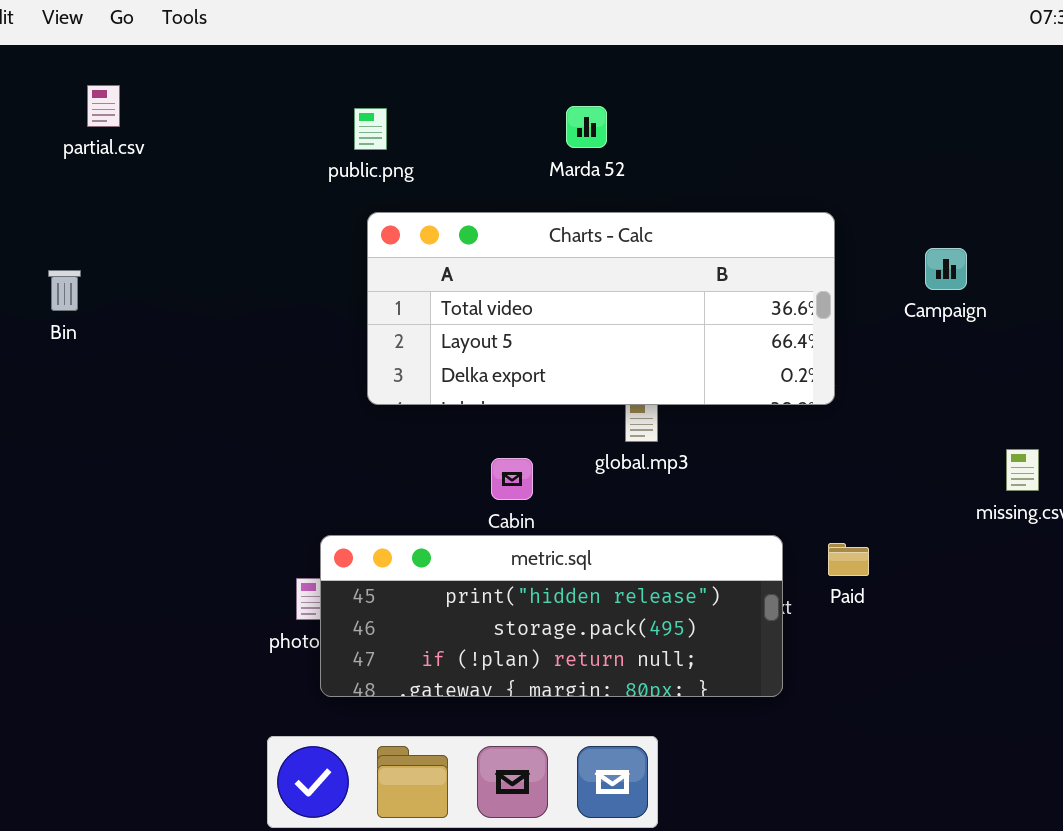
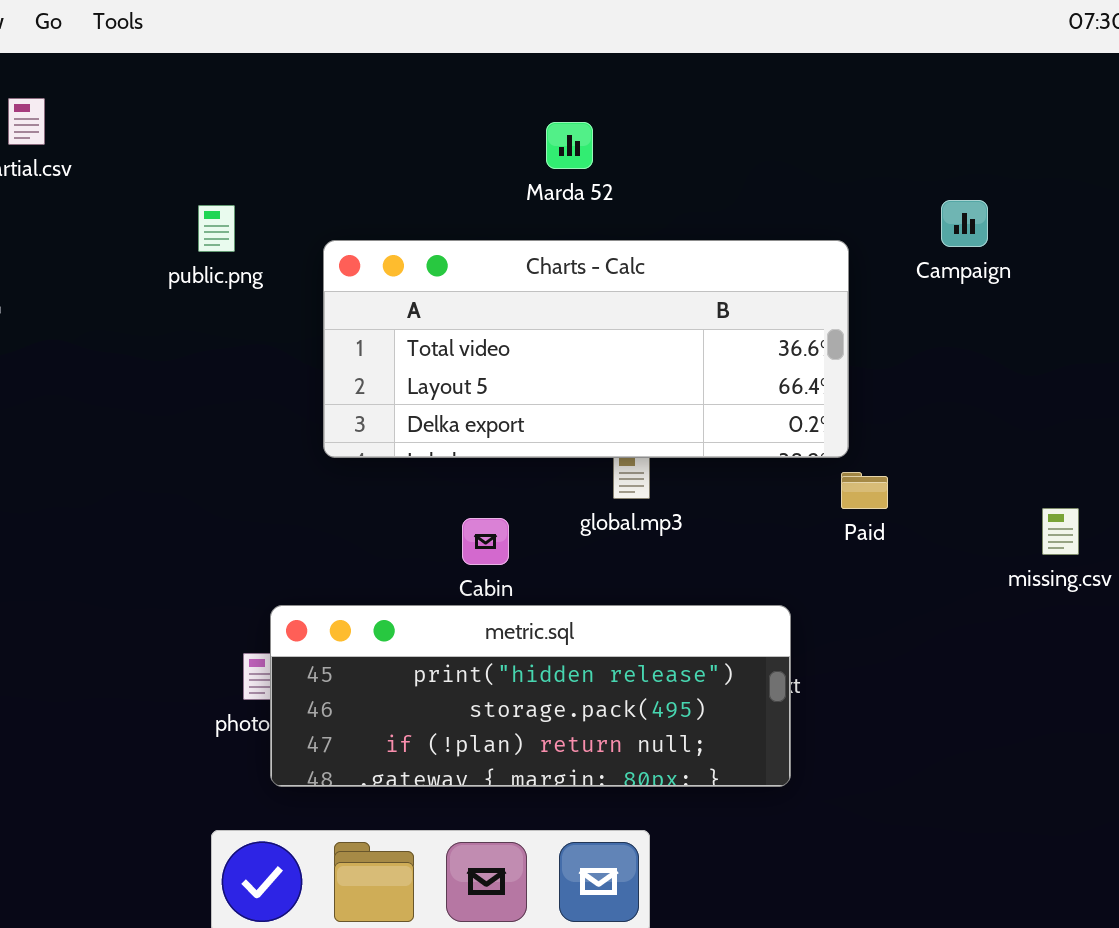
public.png: [354,108,387,150] -> [198,205,235,252], moved
Campaign: [925,248,967,290] -> [941,200,988,247], moved
Paid: [828,543,869,576] -> [841,472,888,509], moved

